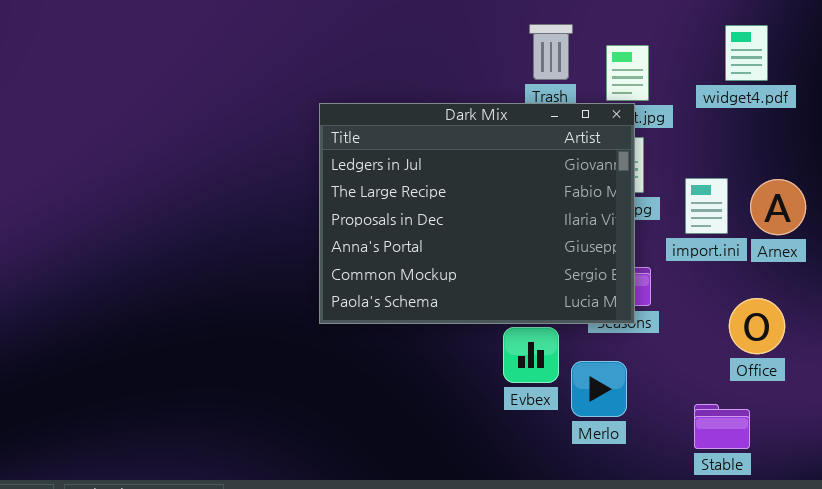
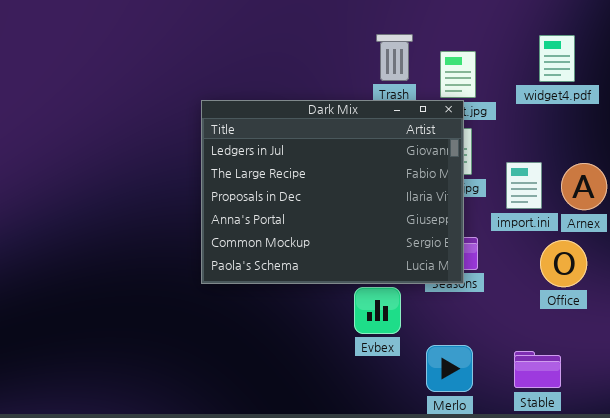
Office: [729,298,785,354] -> [540,240,587,287], moved
Merlo: [571,361,627,417] -> [426,345,473,392], moved

